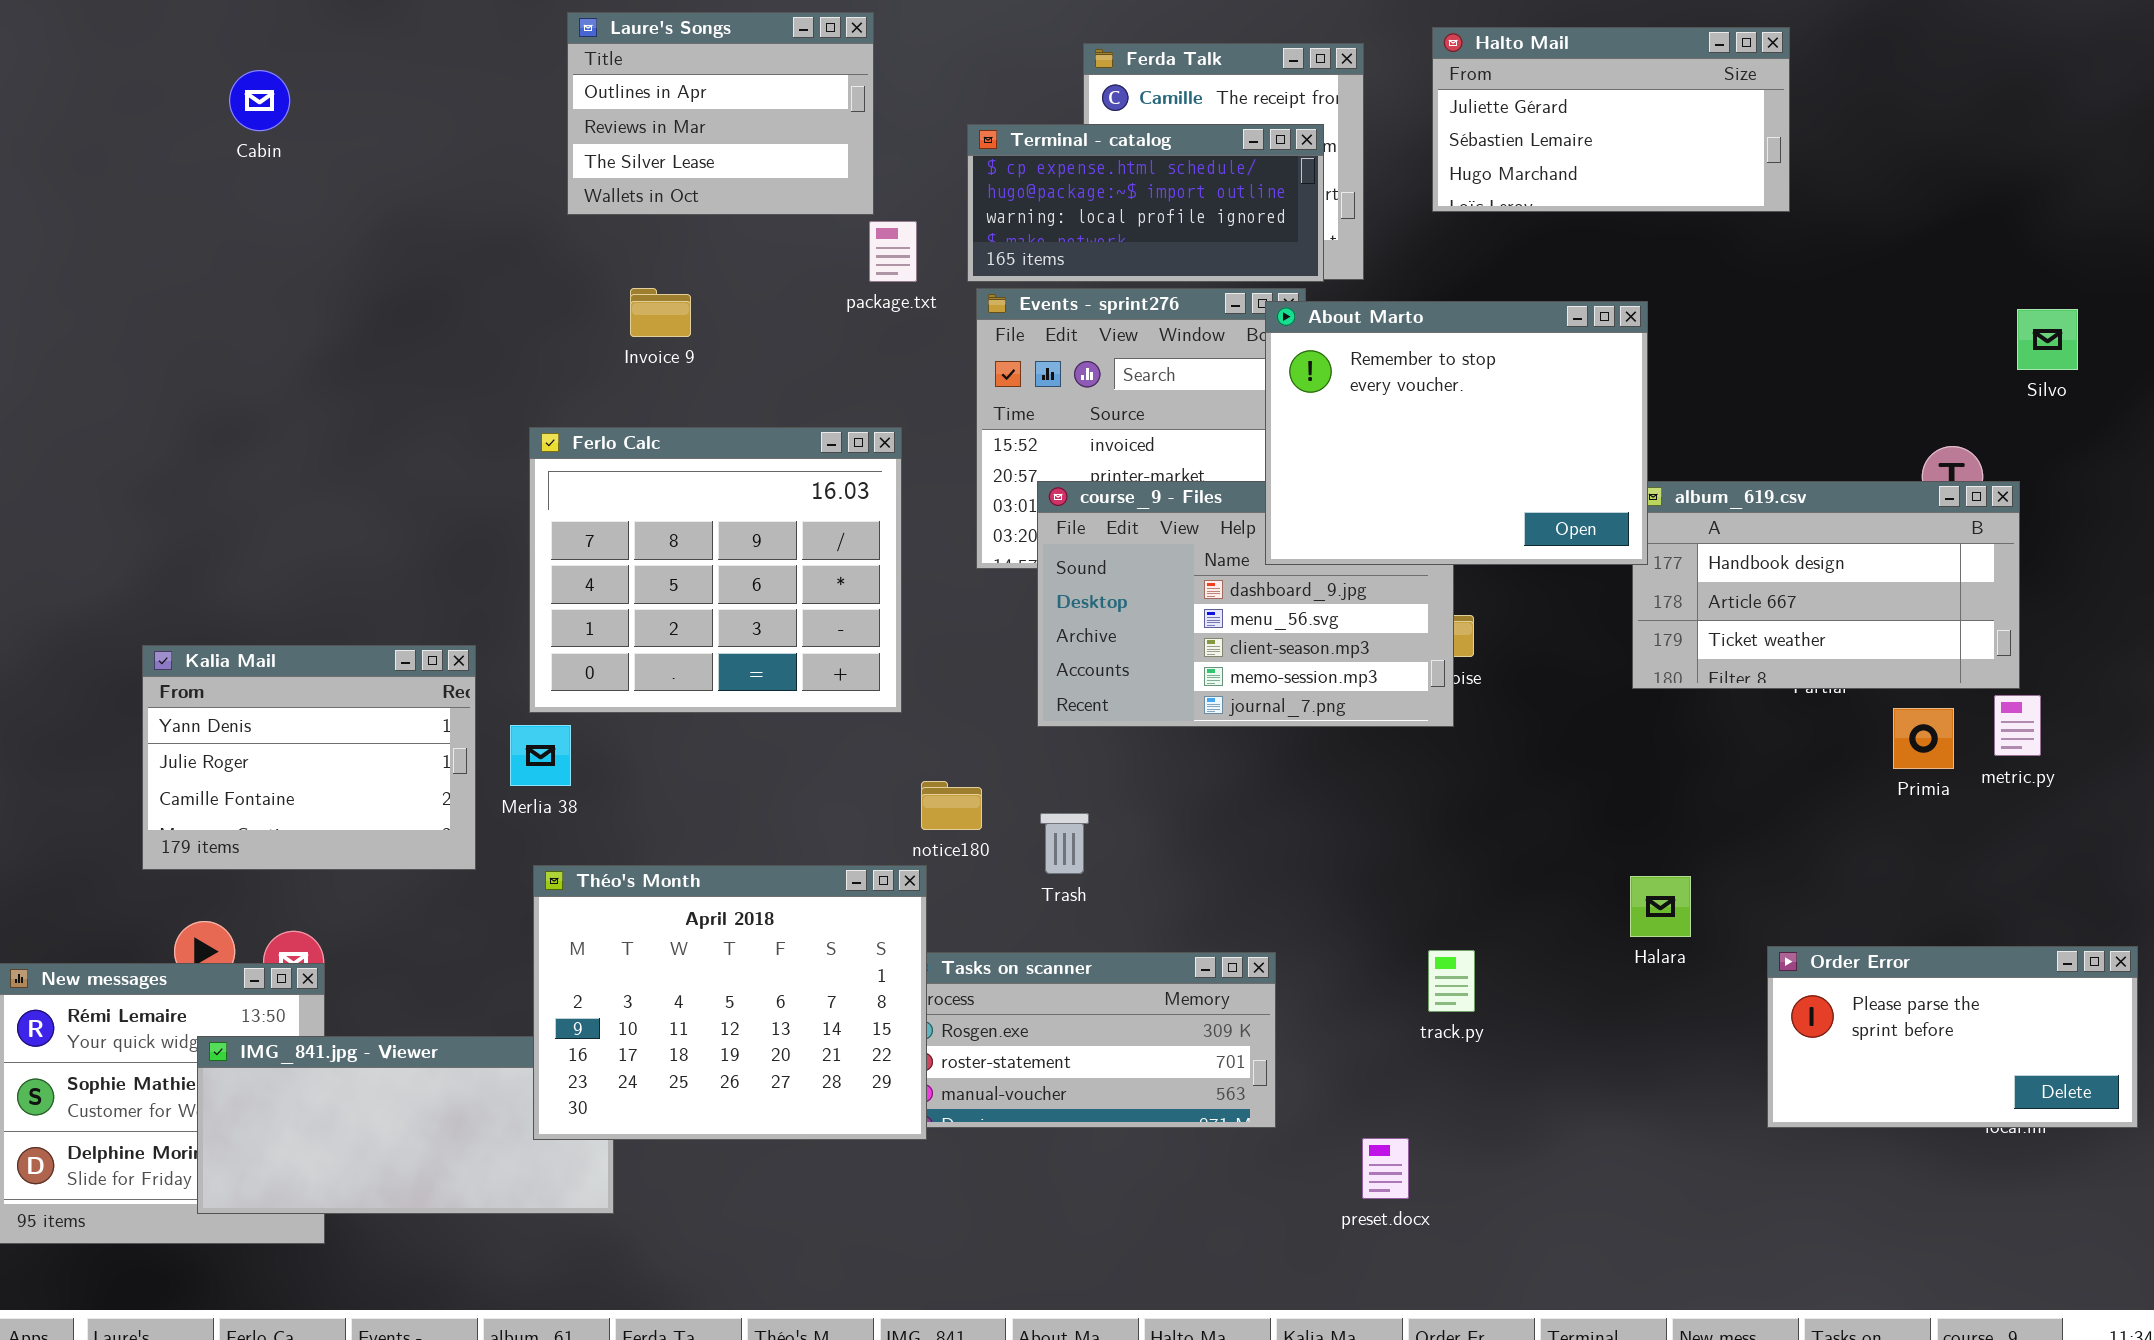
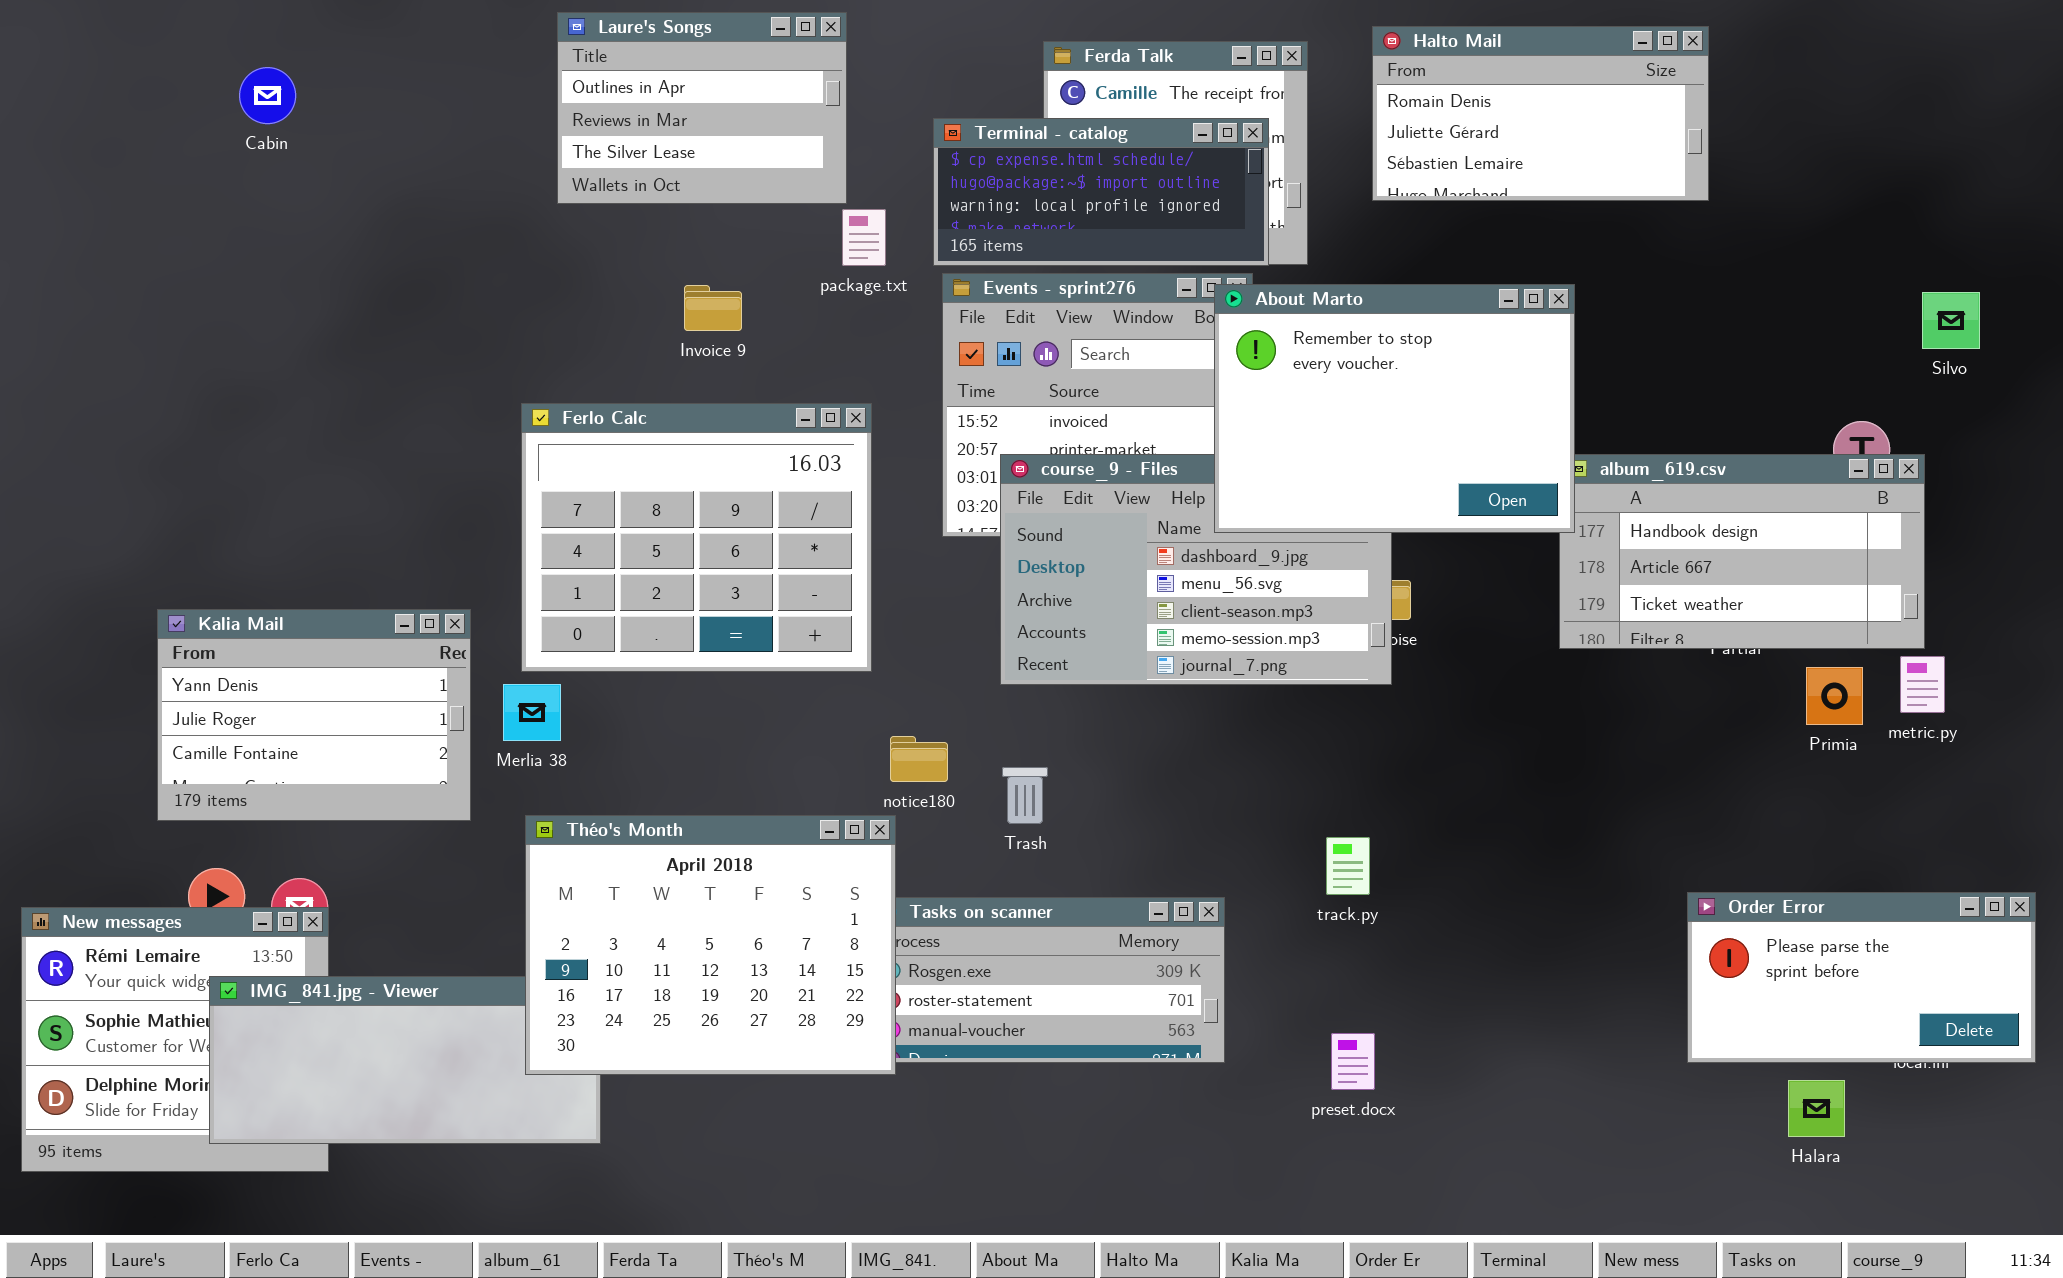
Halto Mail: [1432,27,1790,212] -> [1372,26,1709,201], scrolled up 1 row
Invoice 9: [630,288,691,337] -> [684,285,742,331], moved
Halara: [1630,876,1691,937] -> [1788,1080,1845,1137], moved
track.py: [1428,950,1475,1012] -> [1326,837,1370,895], moved
preset.docx: [1362,1138,1409,1199] -> [1331,1033,1375,1090], moved

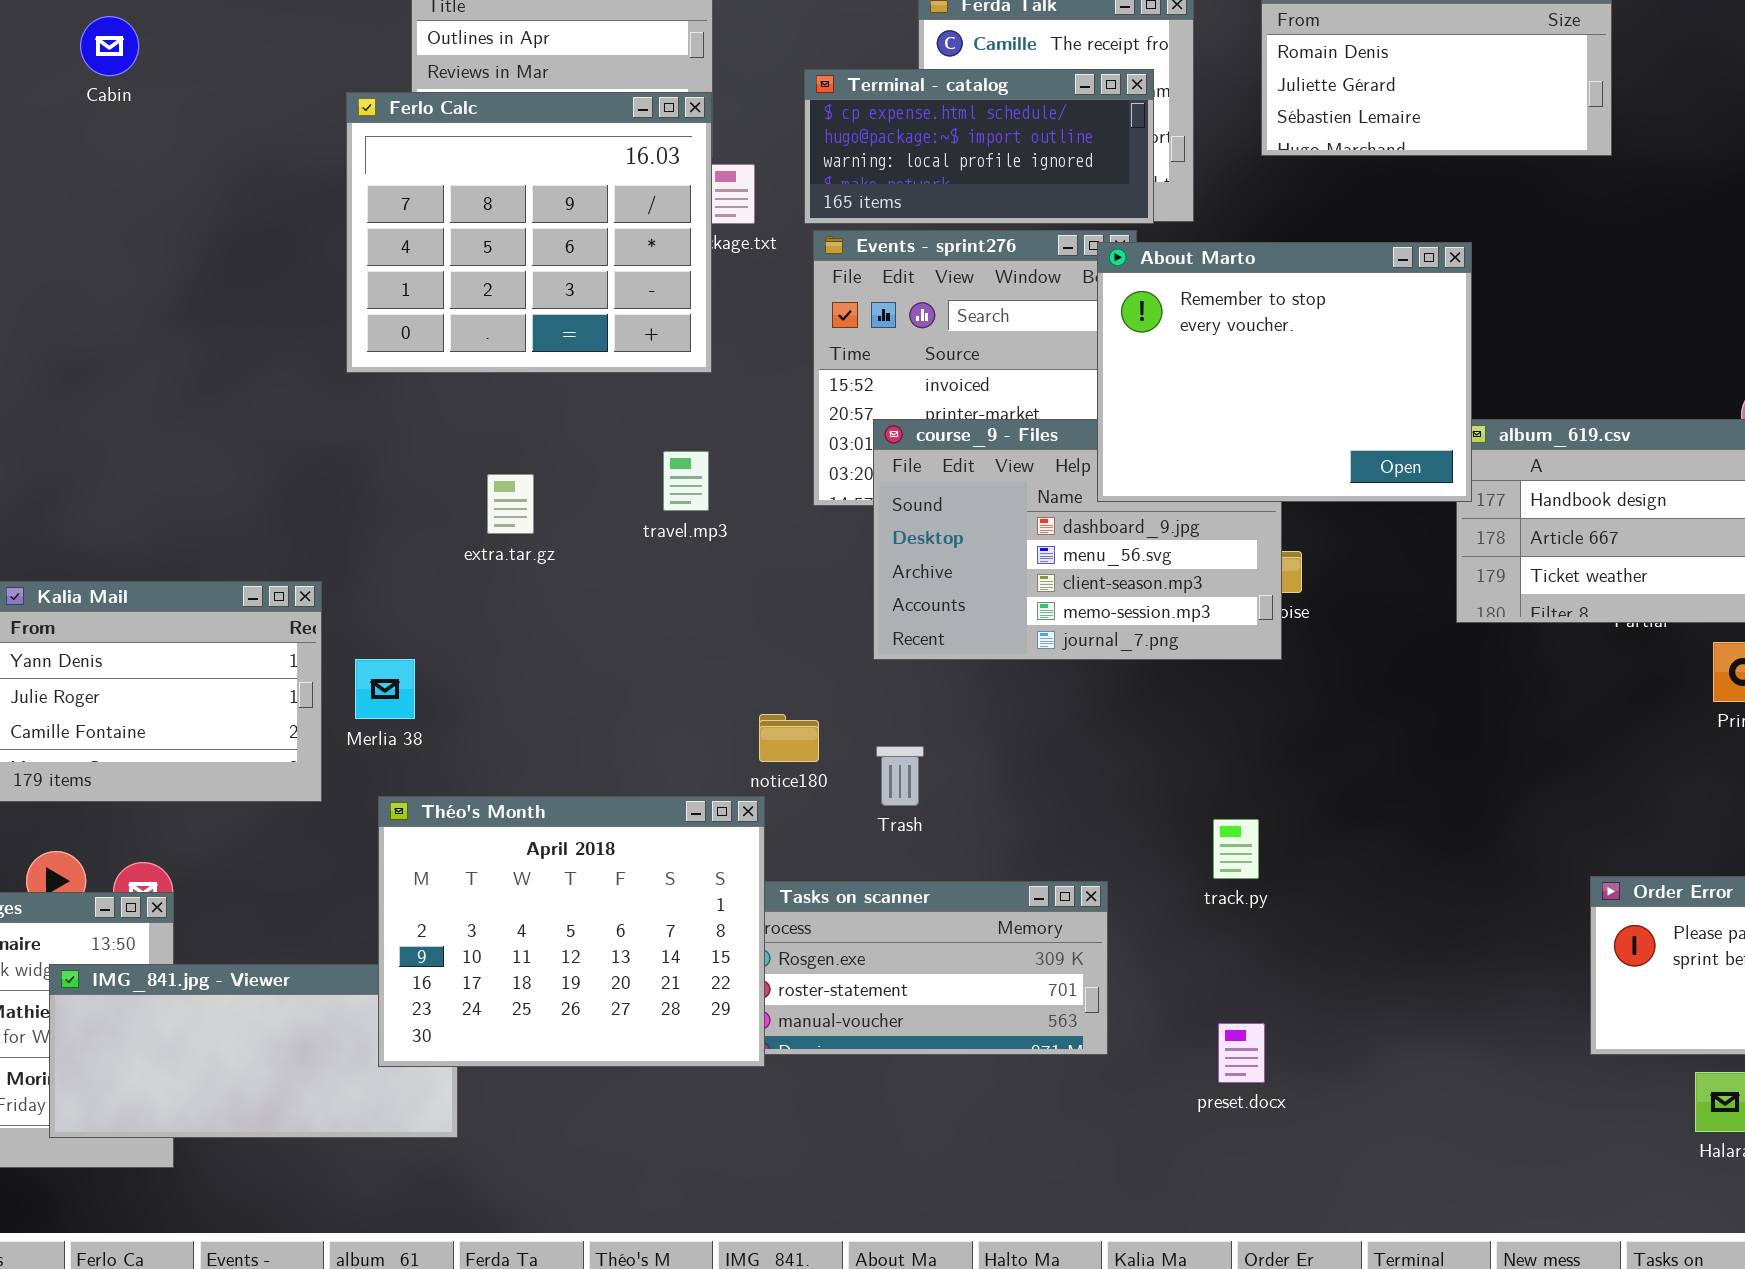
Ferlo Calc: [521,403,872,672] -> [346,92,712,373], moved

